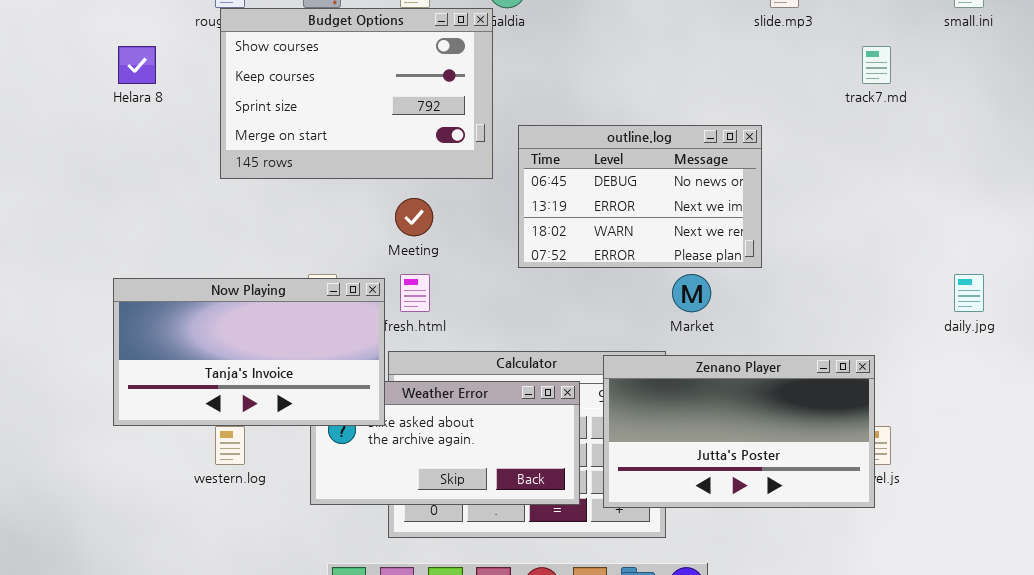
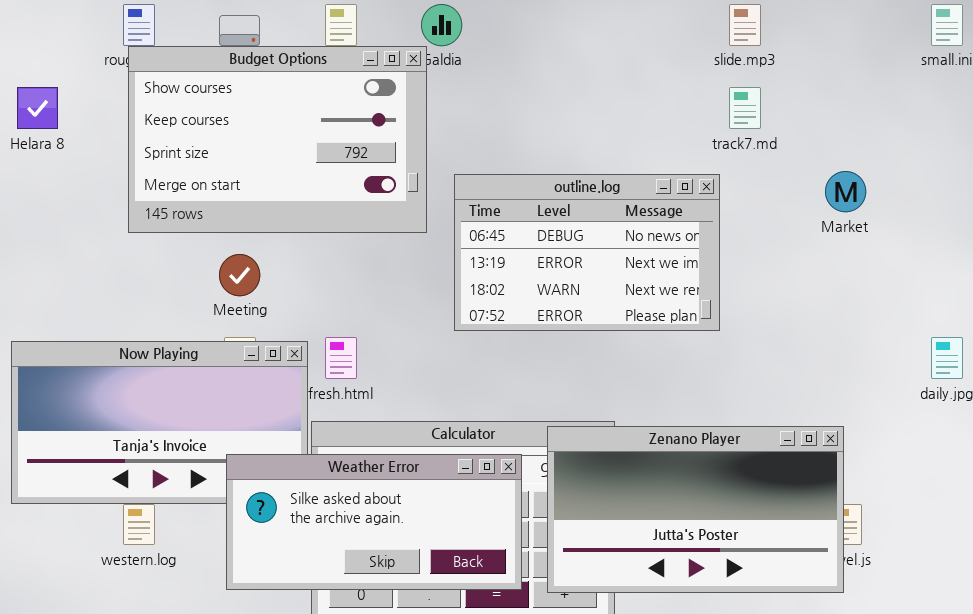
track7.md: [862,46,891,84] -> [729,87,761,129], moved
Meeting: [395,198,433,236] -> [219,254,260,296], moved
Market: [672,274,711,312] -> [825,171,866,212], moved
Weather Error: [310,381,580,505] -> [226,454,522,590], raised

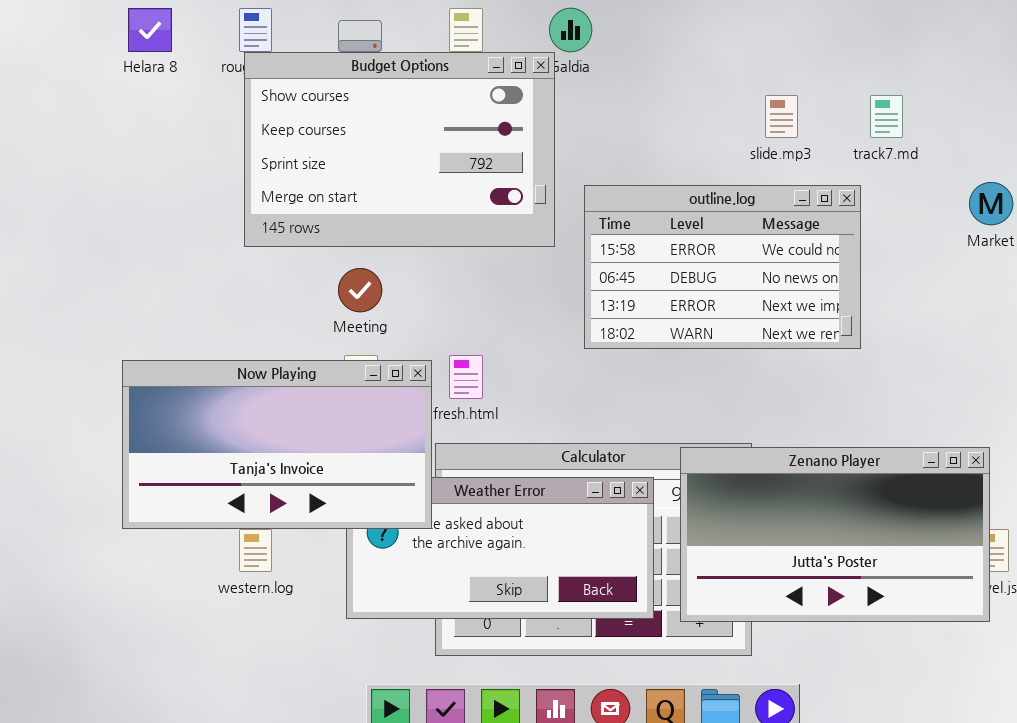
slide.mp3: [729,4,761,46] -> [765,95,798,138], moved
Helara 8: [17,87,58,129] -> [128,8,172,52], moved
outline.log: [454,174,720,331] -> [584,185,861,349], scrolled up 1 row
Now Playing: [11,341,308,504] -> [122,360,432,529], raised

